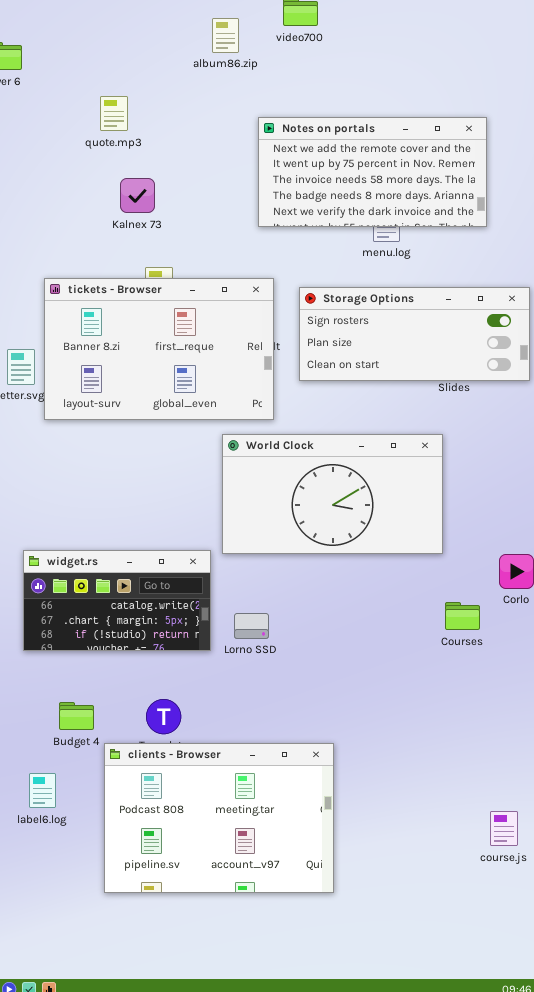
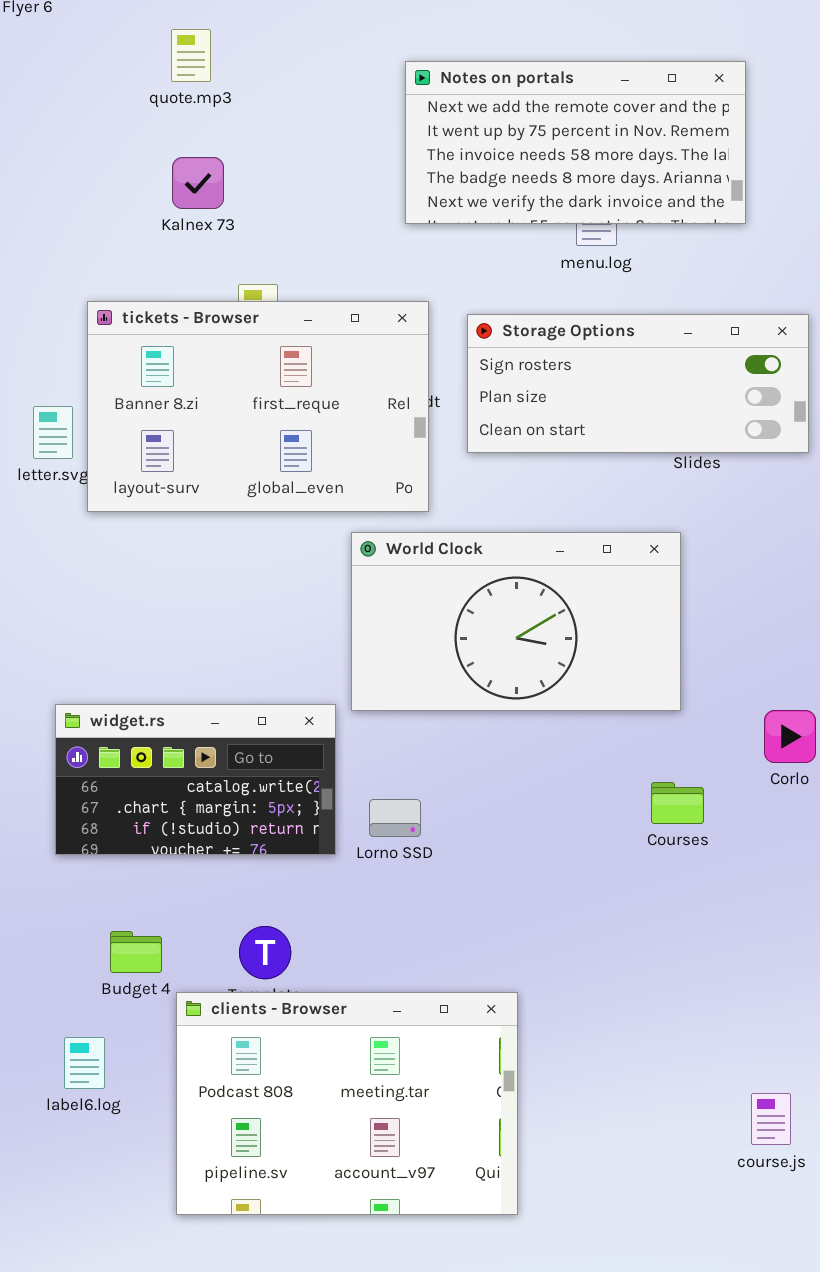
Kalnex 73: [120,178,155,213] -> [172,157,224,209], moved
Courses: [445,602,480,630] -> [651,782,704,824], moved

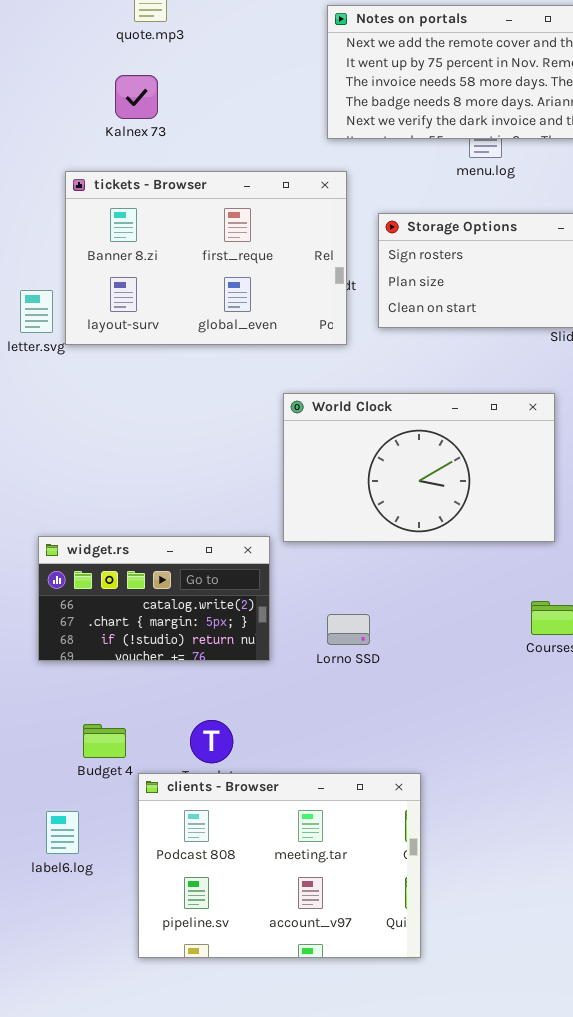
Kalnex 73: [172,157,224,209] -> [115,75,158,119], moved
tickets - Browser: [87,301,429,512] -> [65,171,347,345], moved
Lorno SSD: [369,799,421,837] -> [327,614,370,645], moved

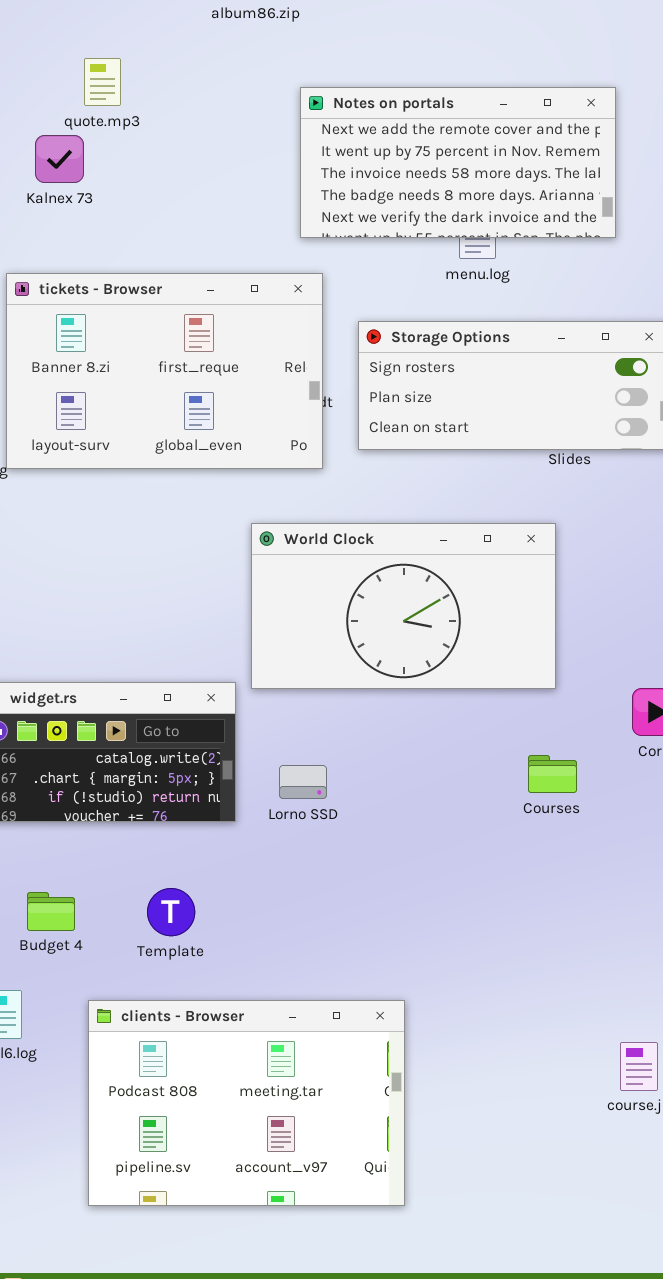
Kalnex 73: [115,75,158,119] -> [35,135,84,183], moved
Lorno SSD: [327,614,370,645] -> [279,765,327,799], moved
clients - Browser: [138,773,421,958] -> [88,1000,405,1206], moved

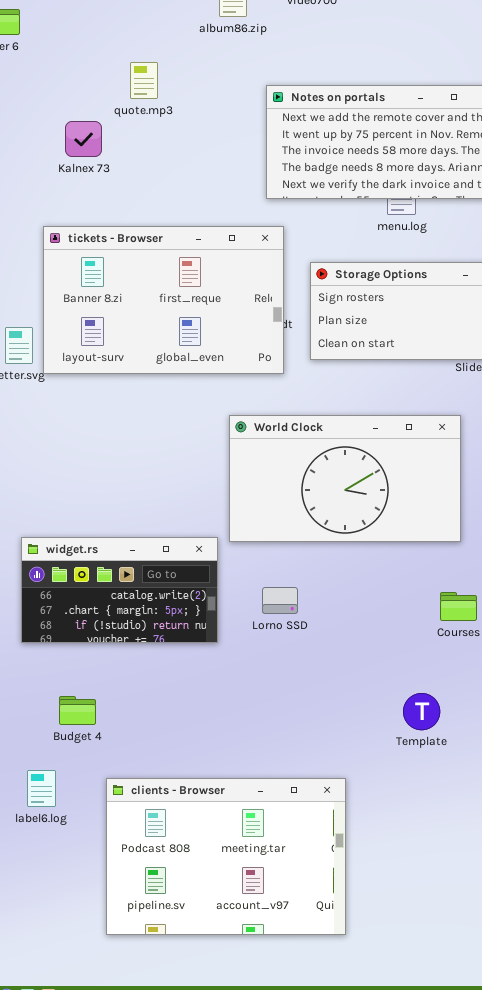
quote.mp3: [84,58,121,106] -> [130,62,158,99], moved
Lorno SSD: [279,765,327,799] -> [262,587,298,614], moved
Template: [147,888,195,936] -> [403,693,440,730], moved

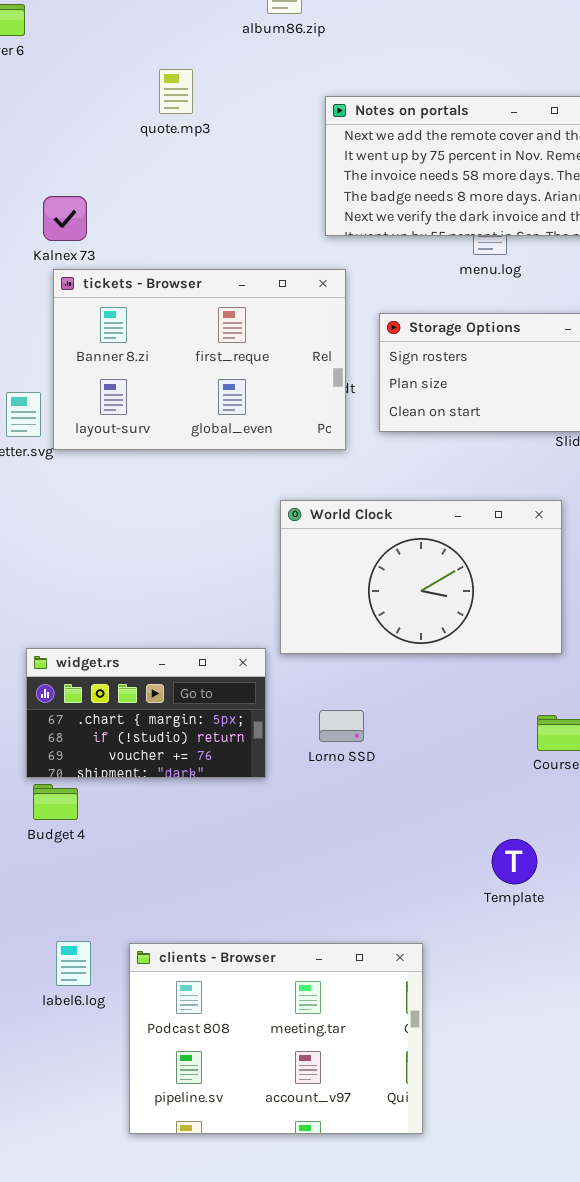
Kalnex 73: [65,121,102,157] -> [43,196,87,241], moved
widget.rs: [21,537,218,643] -> [26,648,266,778], scrolled down 1 row
Budget 4: [59,696,96,725] -> [33,784,78,820], moved
label6.log: [27,770,56,807] -> [56,941,91,986], moved

